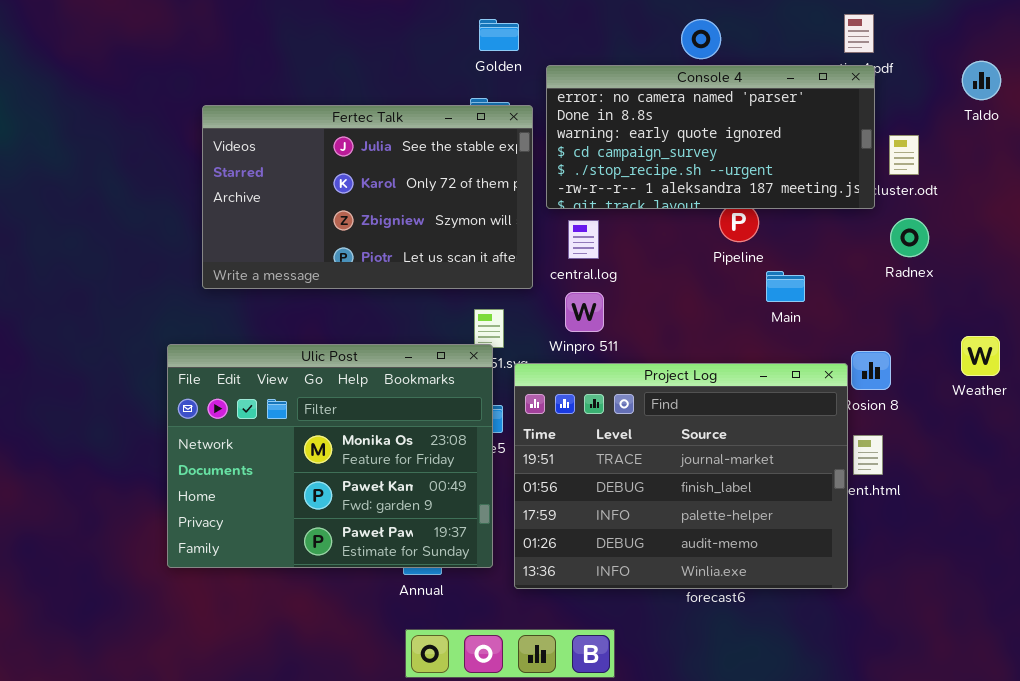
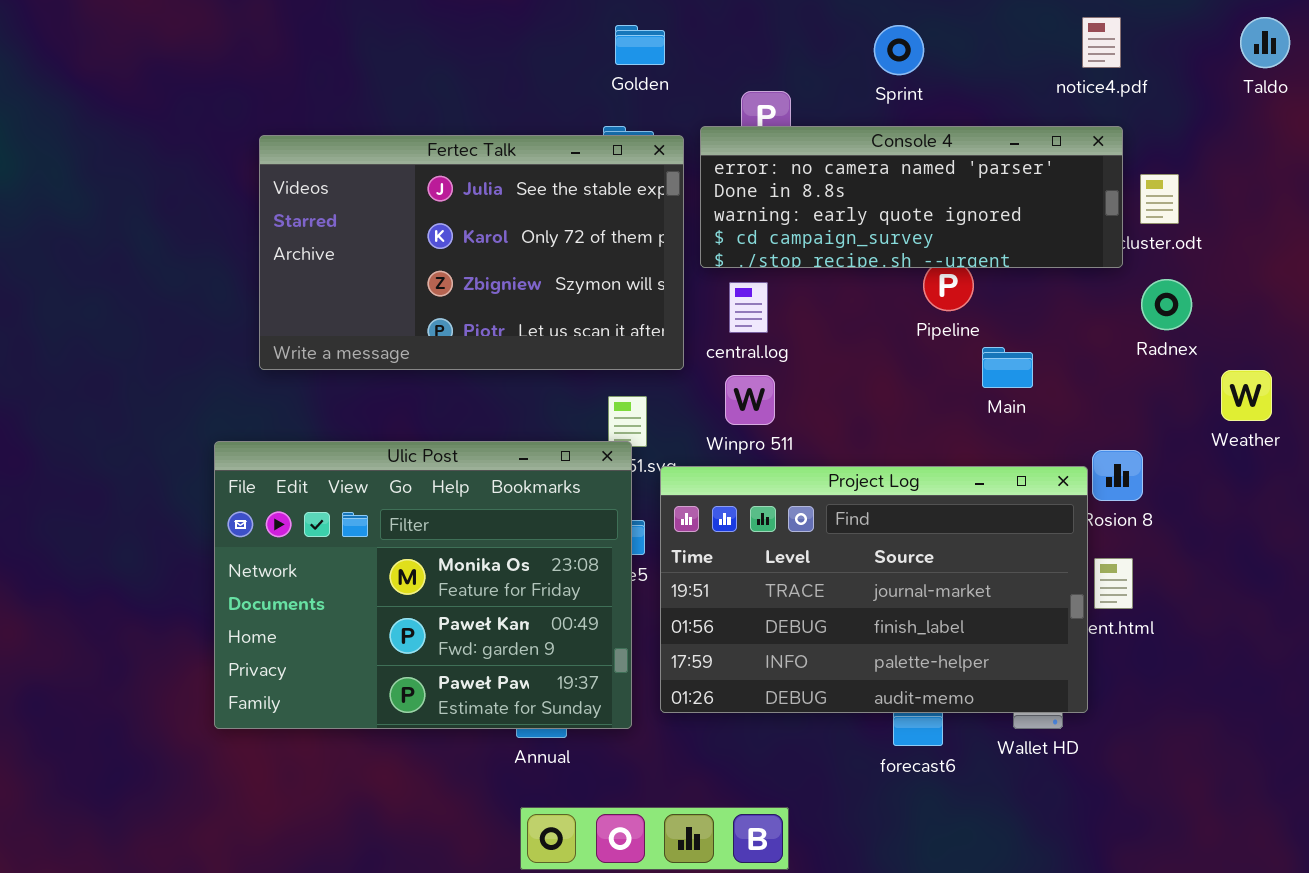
Taldo: [962,61,1001,100] -> [1240,17,1290,68], moved
Console 4: [546,65,875,209] -> [700,126,1123,268], resized
Weather: [961,336,1000,376] -> [1221,370,1272,421], moved
Project Log: [514,363,848,589] -> [660,466,1088,713], resized

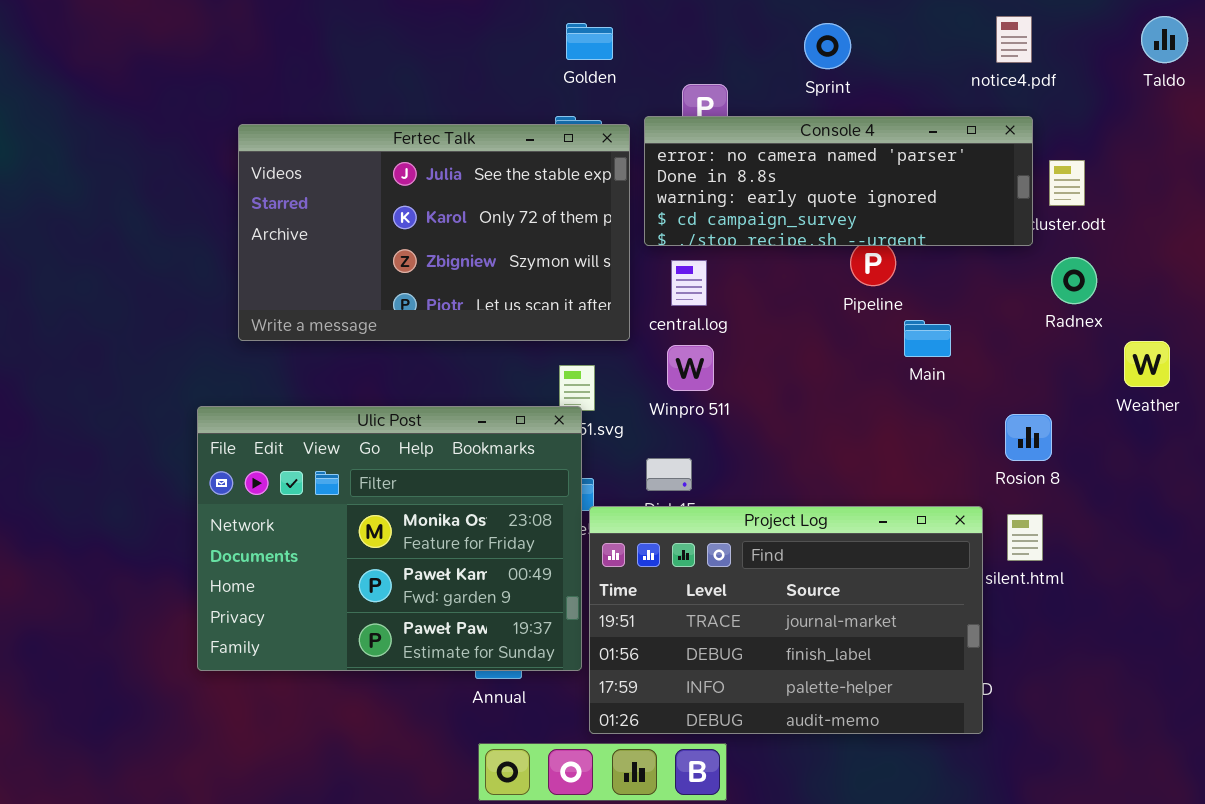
Project Log: [660,466,1088,713] -> [589,506,983,734], moved

